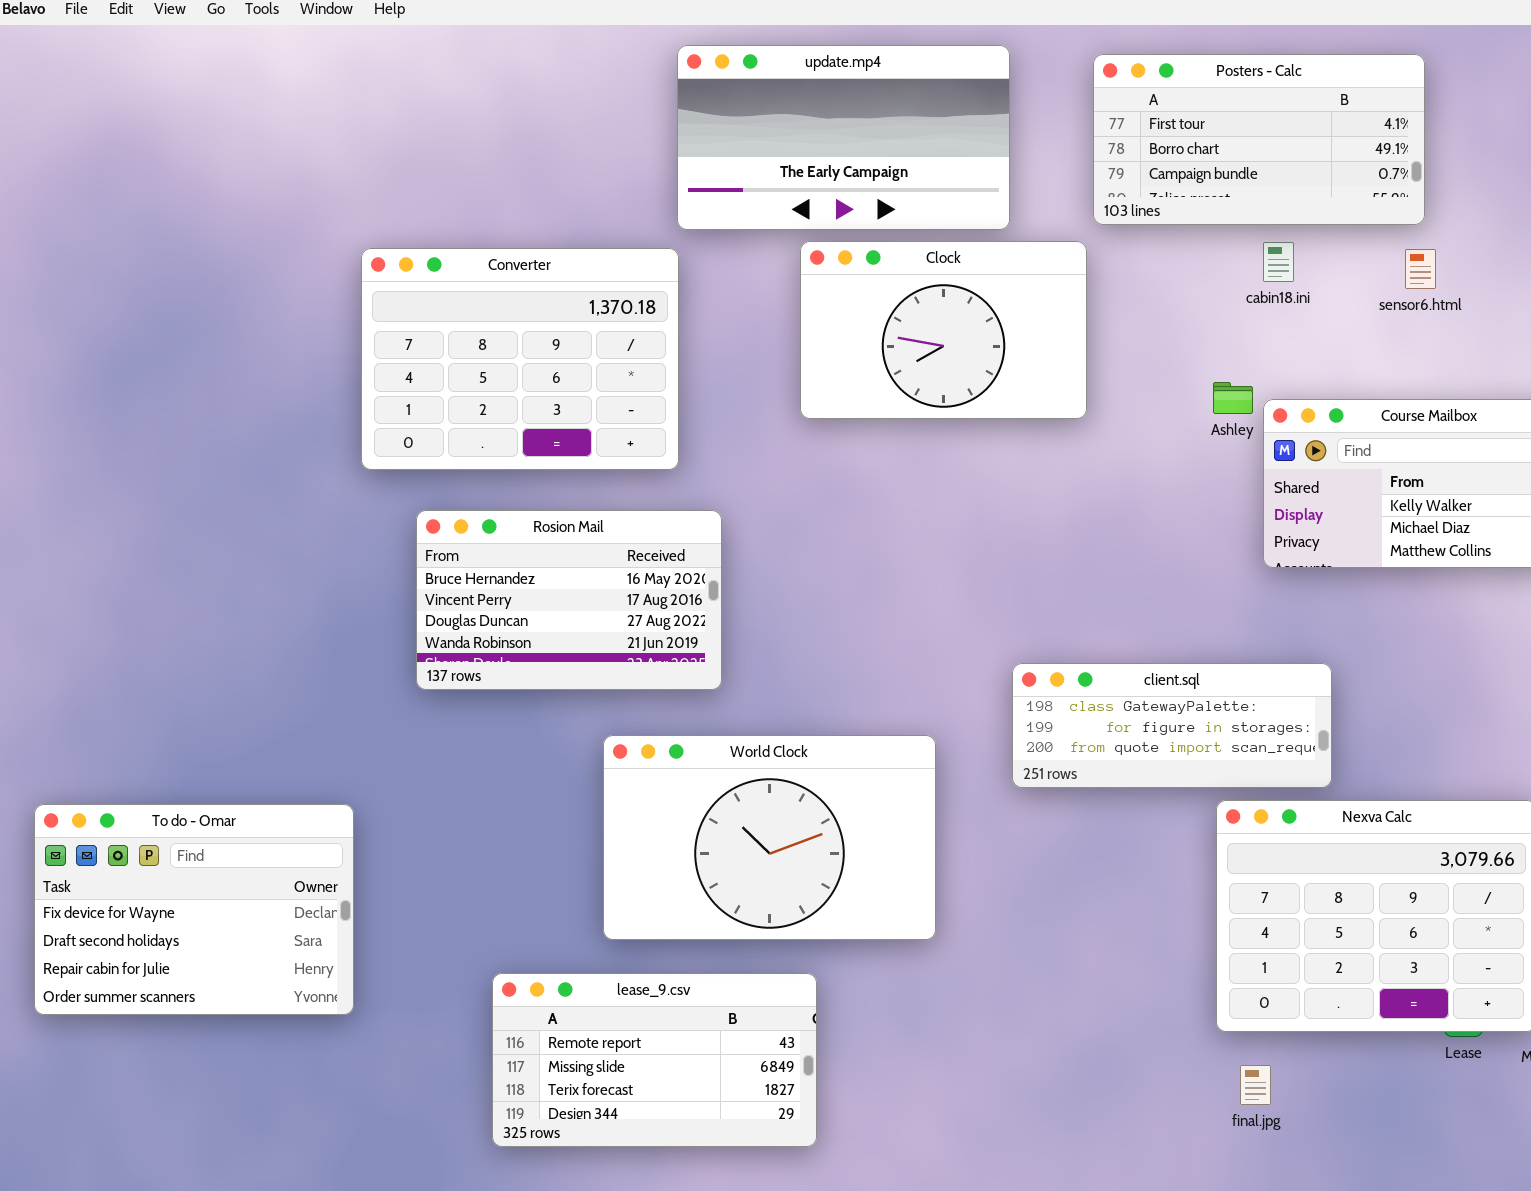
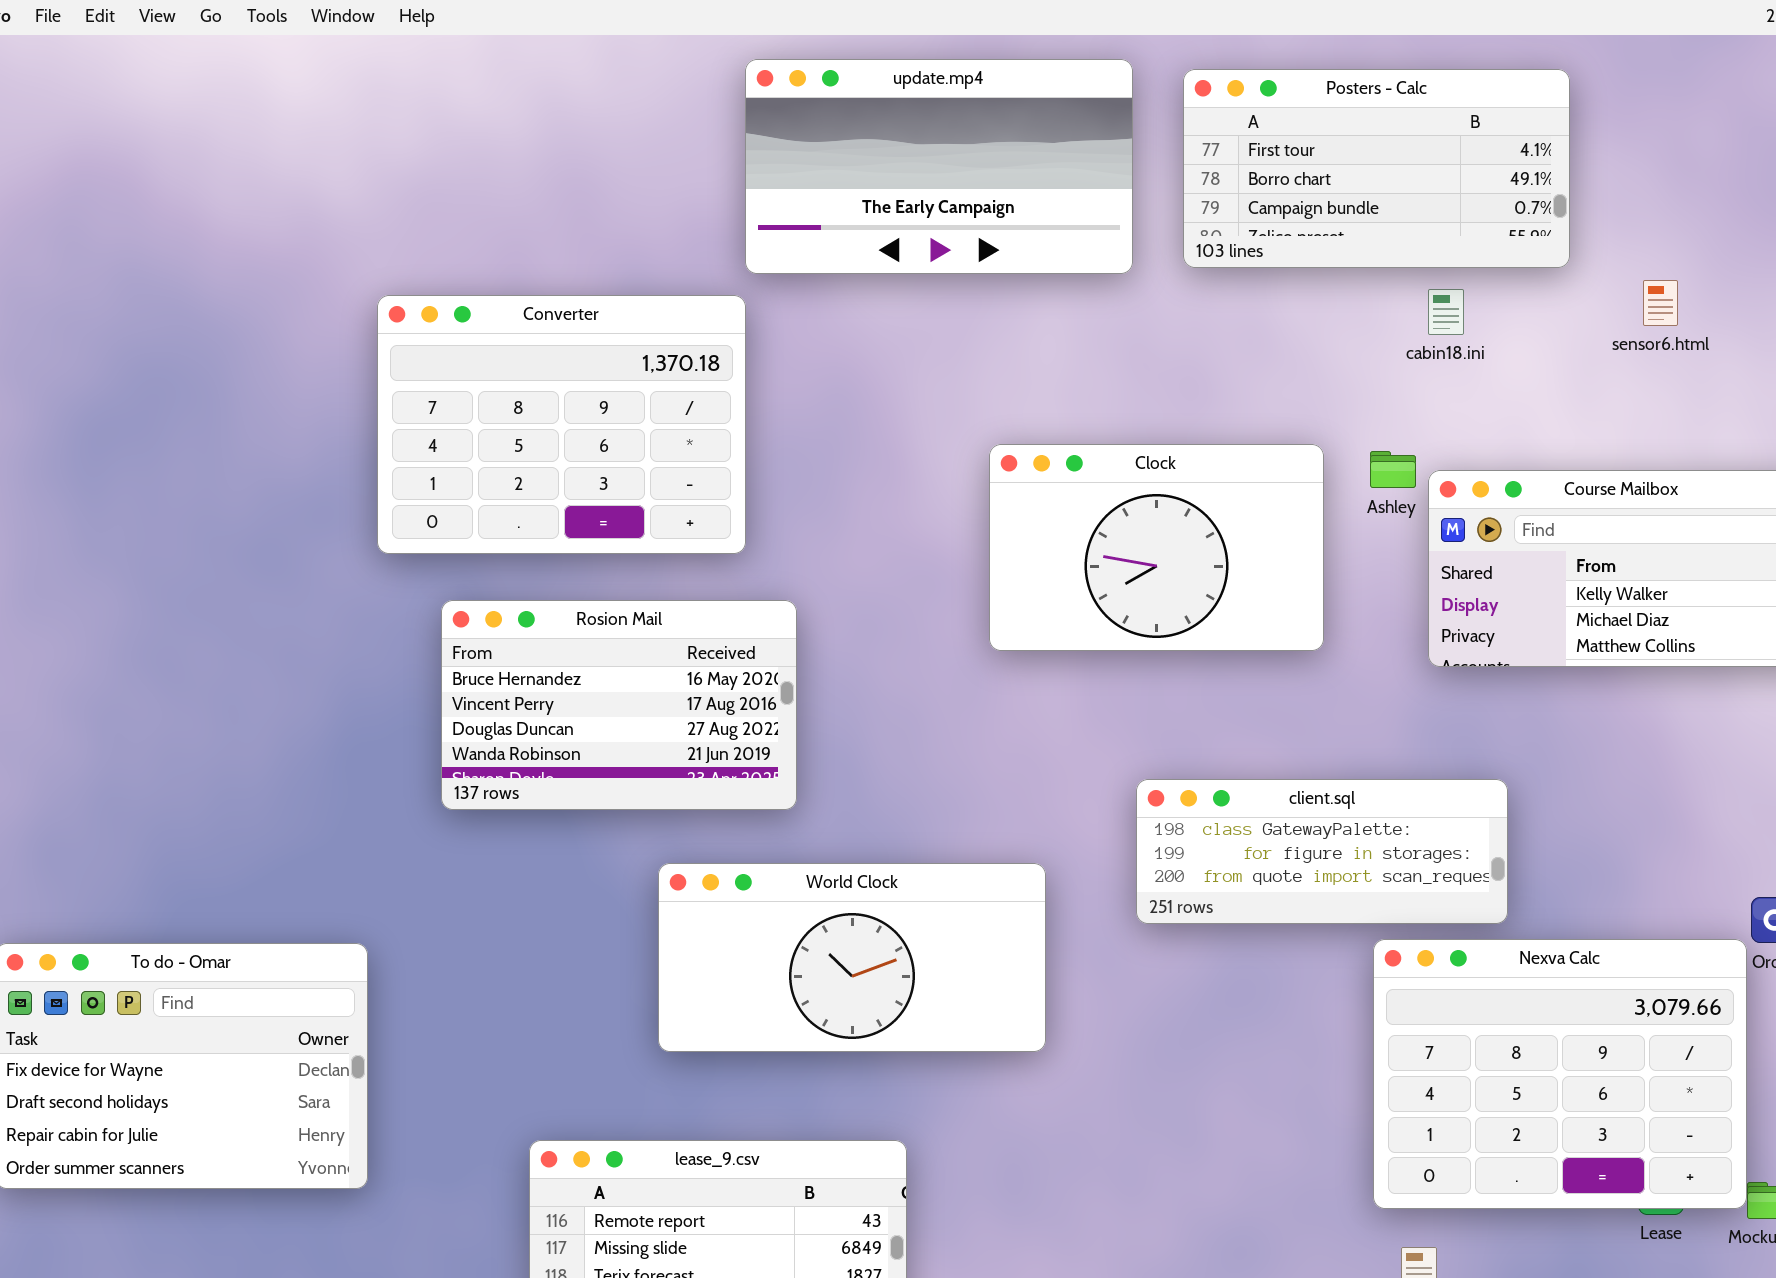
Posters - Calc: [1093,54,1425,225] -> [1183,69,1570,268], moved
Clock: [800,241,1087,419] -> [989,444,1324,651], moved
sensor6.html: [1405,249,1436,289] -> [1643,280,1678,326], moved
World Clock: [603,735,936,940] -> [658,863,1046,1052], resized

